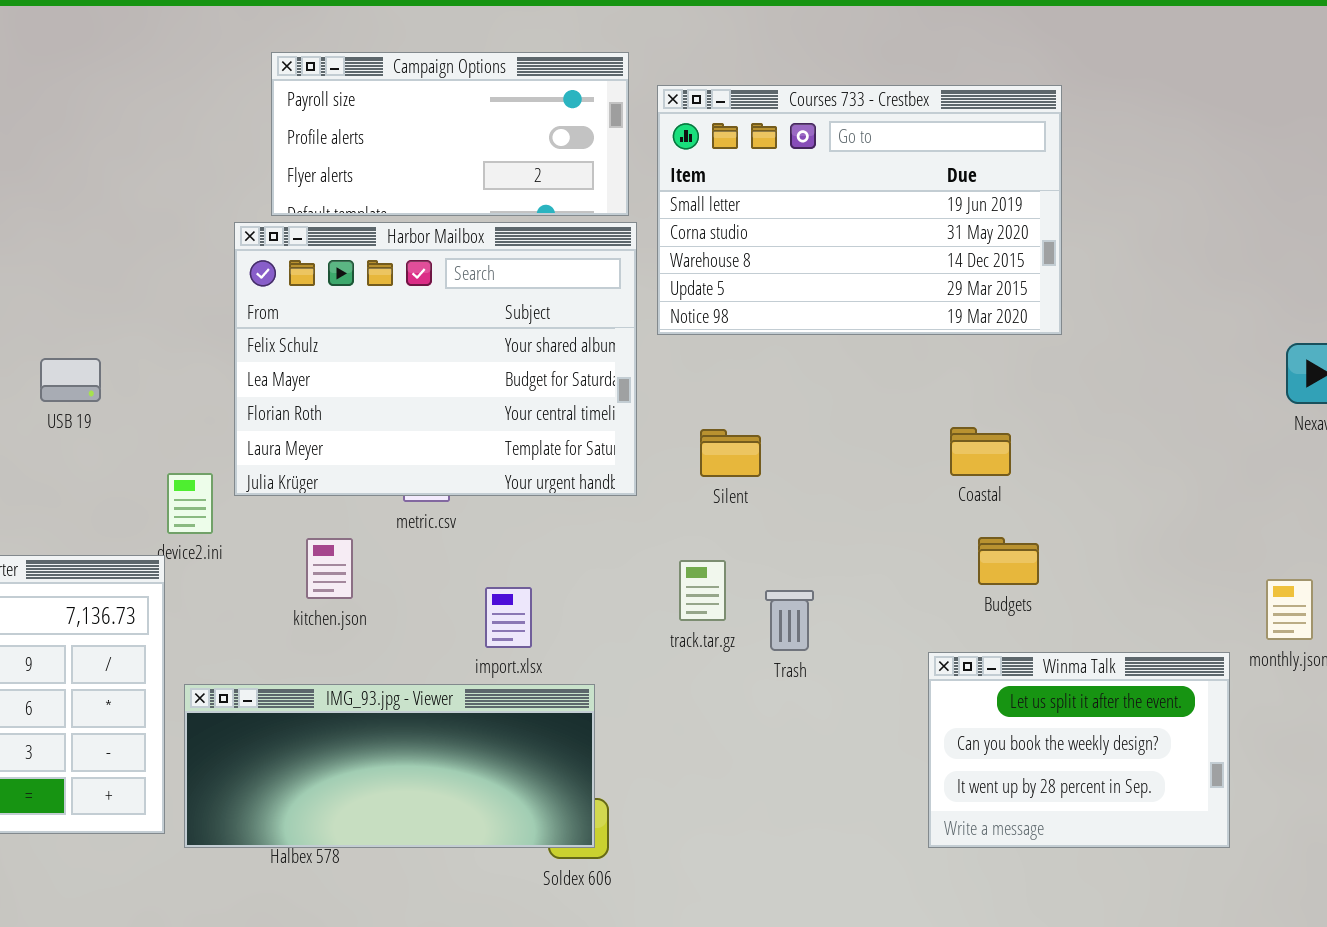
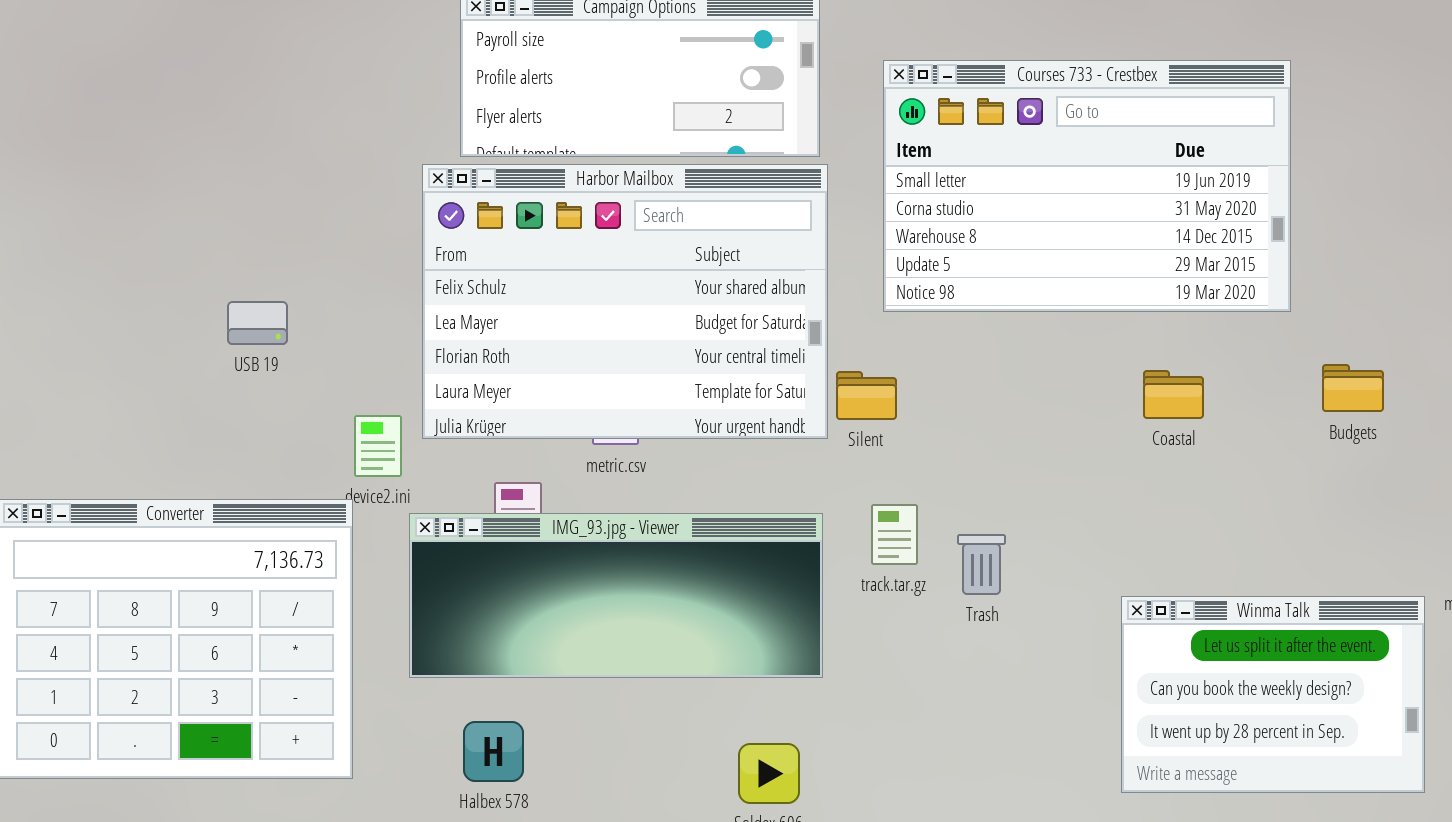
Courses 733 - Crestbex: [657,85,1062,335] -> [883,60,1291,312], moved
Silent: [700,429,761,477] -> [836,371,897,420], moved
Budgets: [978,537,1039,585] -> [1322,364,1384,412], moved
IMG_93.jpg - Viewer: [184,684,595,848] -> [409,513,823,678], moved

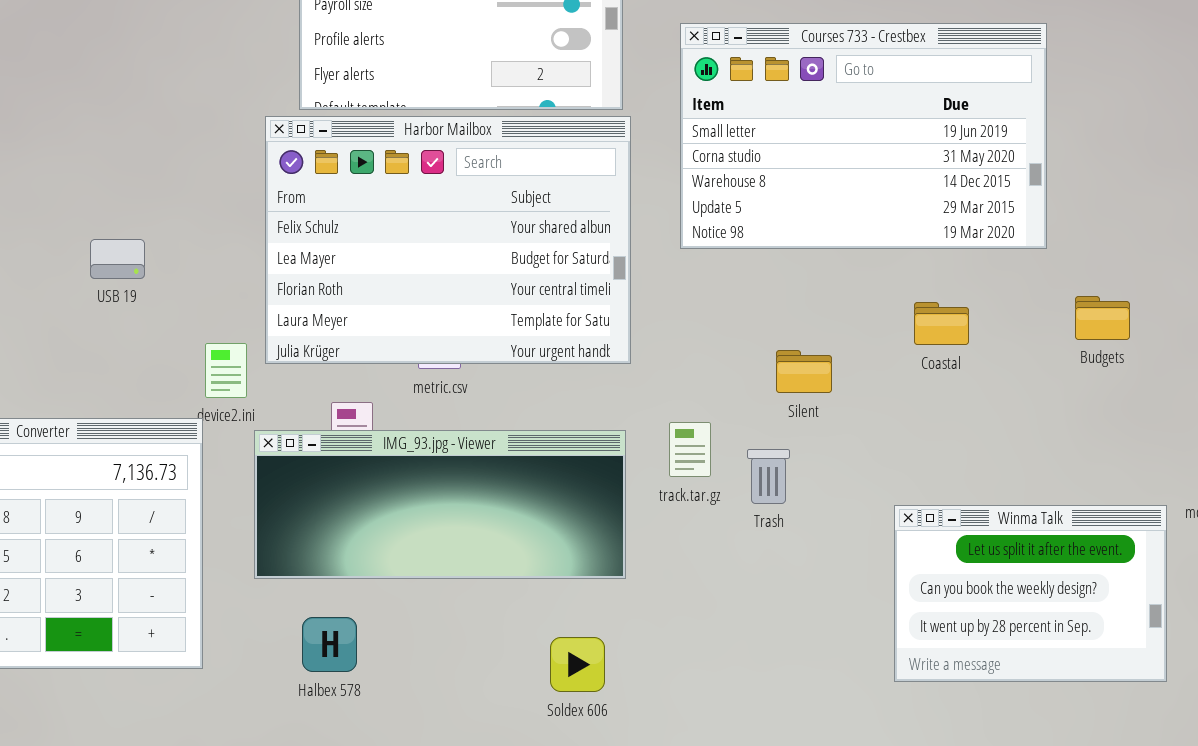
Silent: [836,371,897,420] -> [776,350,832,393], moved

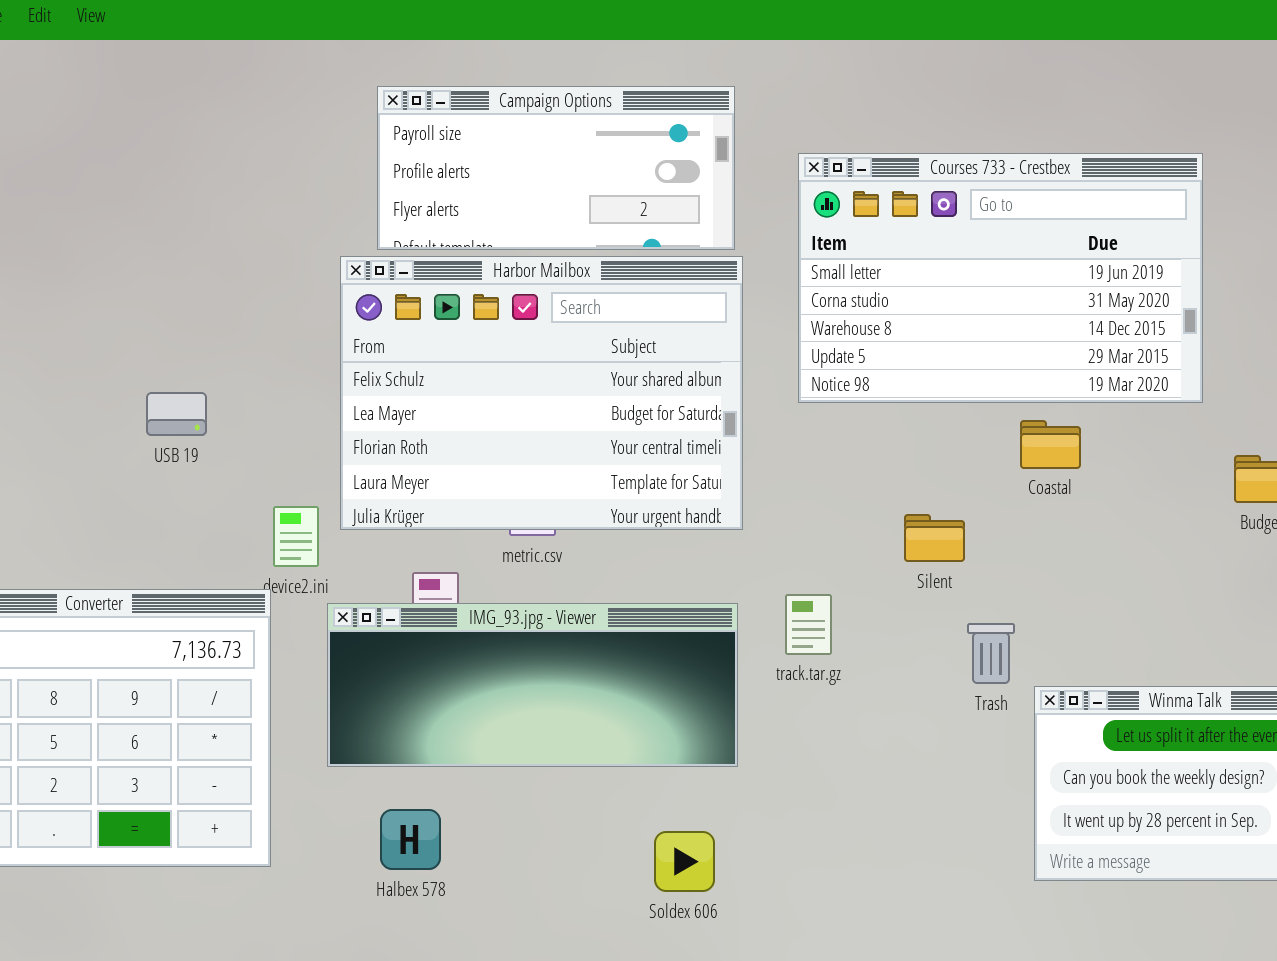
Coastal: [914,302,969,345] -> [1020,420,1081,469], moved
Trash: [747,449,790,504] -> [967,623,1015,684], moved

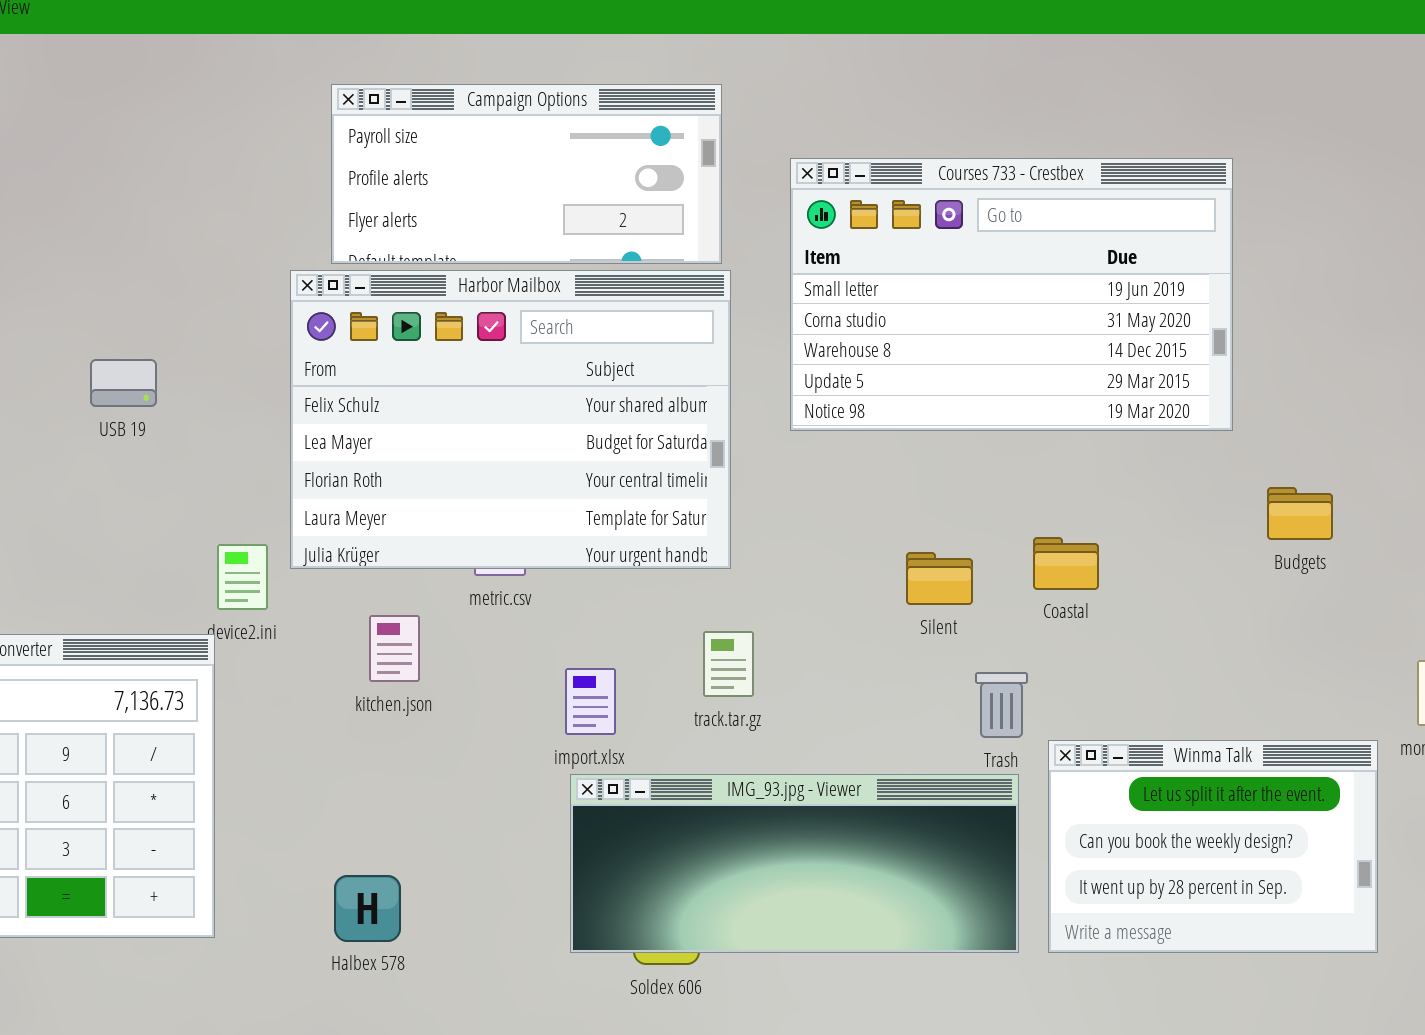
USB 19: [146,392,207,436] -> [90,359,157,407], moved
Coastal: [1020,420,1081,469] -> [1033,537,1099,590], moved
track.tar.gz: [785,594,832,655] -> [703,631,754,697], moved
IMG_93.jpg - Viewer: [327,603,738,767] -> [570,774,1019,953], moved

